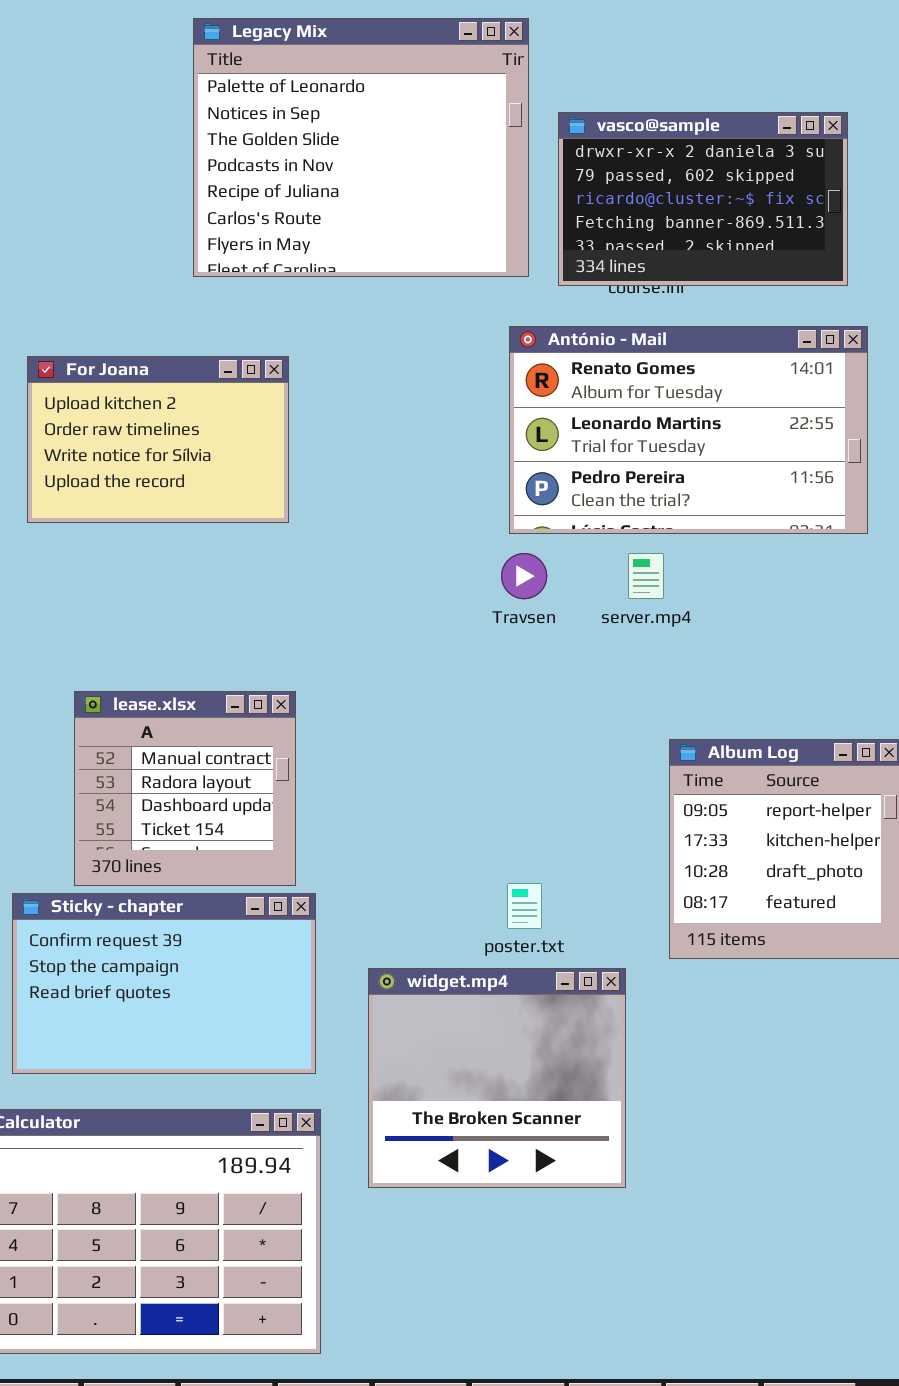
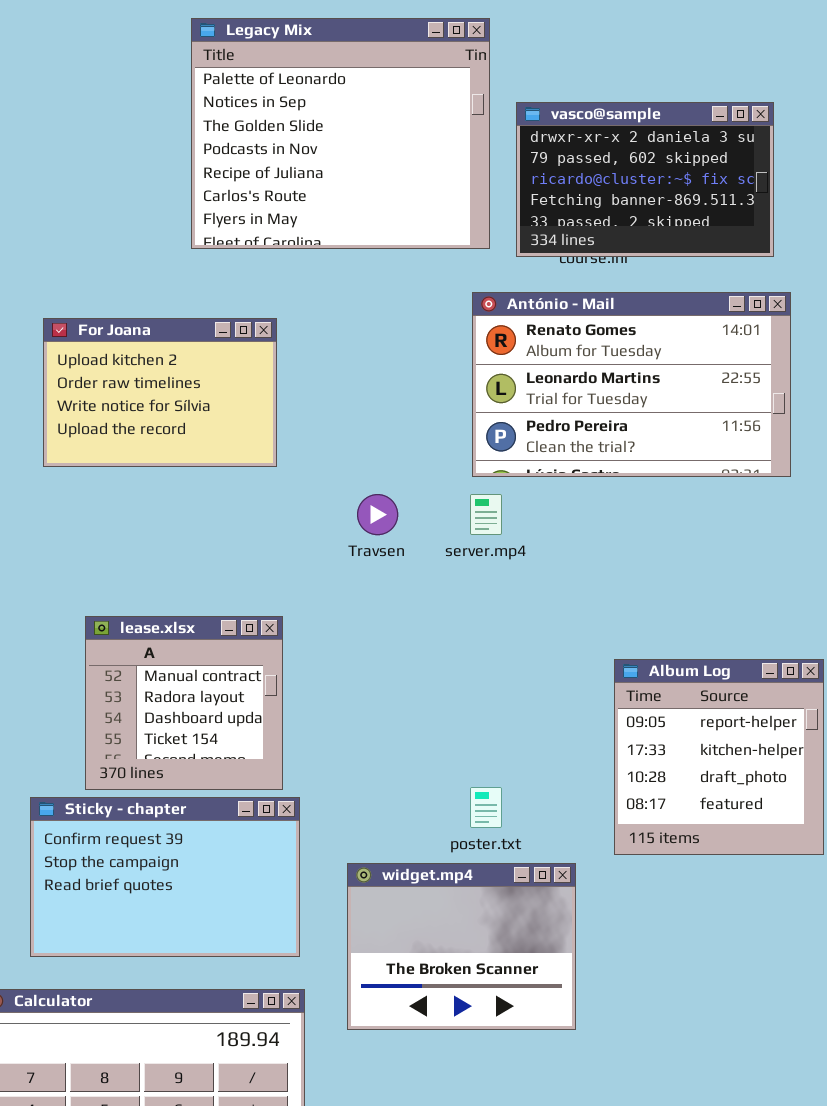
Travsen: [501,553,547,599] -> [357,494,398,535], moved
server.mp4: [628,553,664,599] -> [470,494,502,535], moved
widget.mp4: [368,968,626,1188] -> [347,863,576,1030], resized

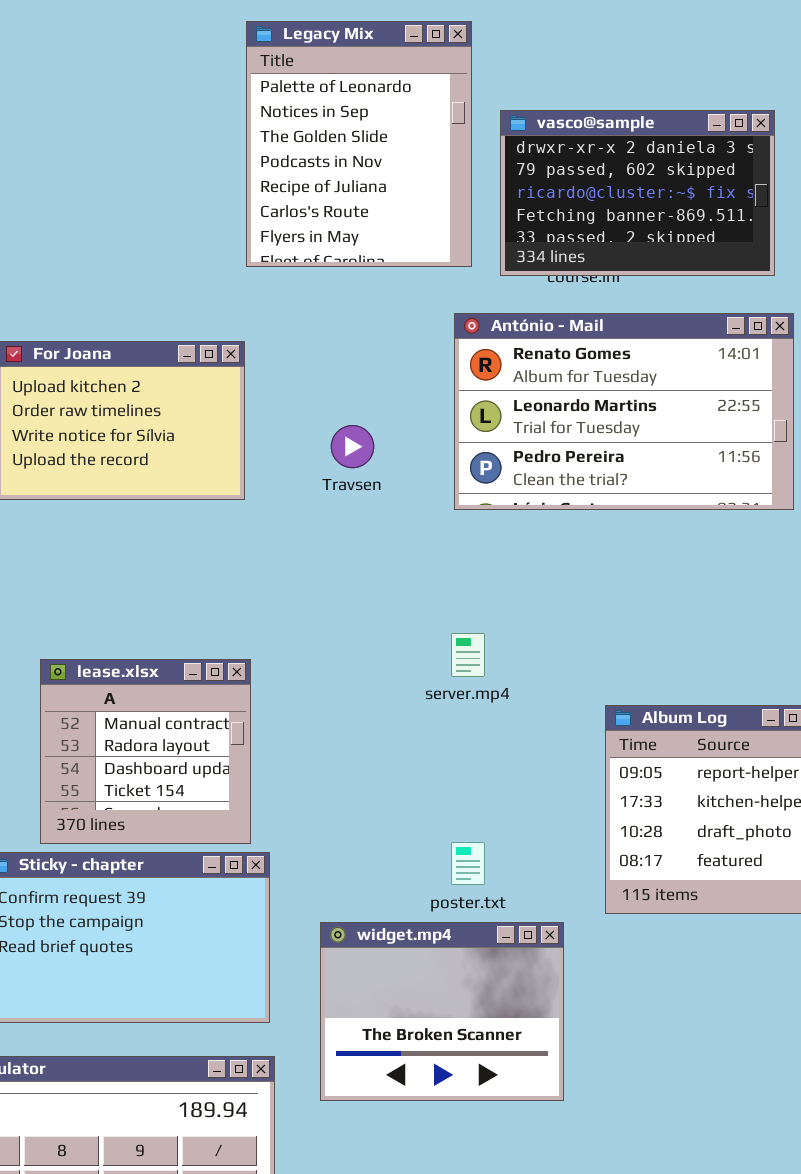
Legacy Mix: [191,18,490,249] -> [246,21,472,267], resized
Travsen: [357,494,398,535] -> [331,425,374,468], moved
server.mp4: [470,494,502,535] -> [451,633,485,677], moved

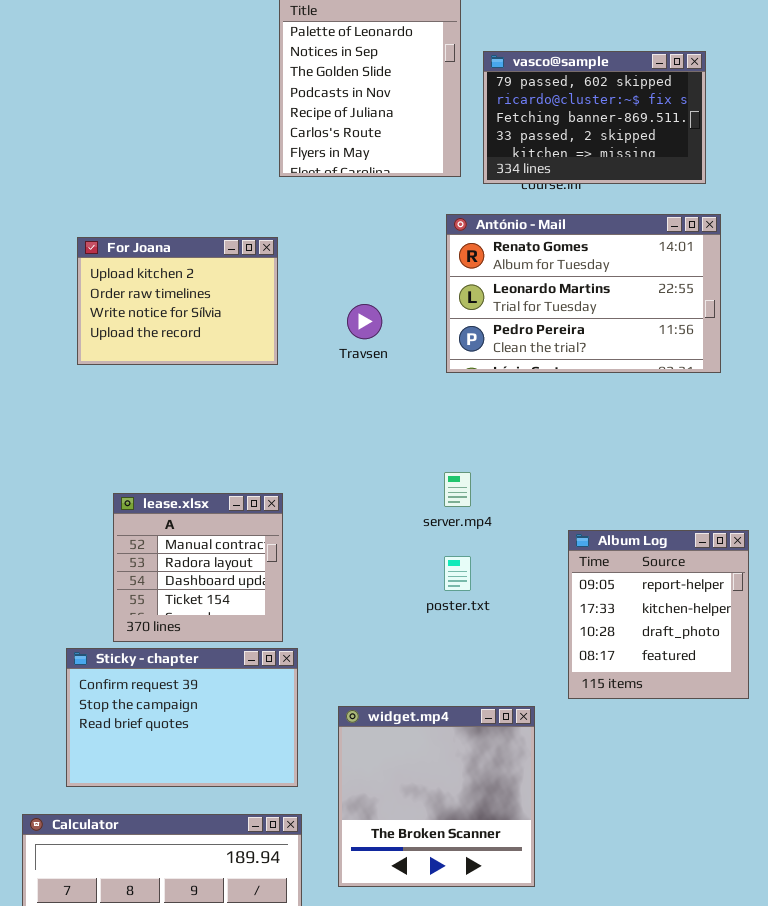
vasco@sample: [500,110,775,276] -> [483,51,706,184], scrolled down 1 row
poster.txt: [451,842,485,885] -> [444,556,471,591], moved
widget.mp4: [320,922,564,1101] -> [338,706,535,887], resized

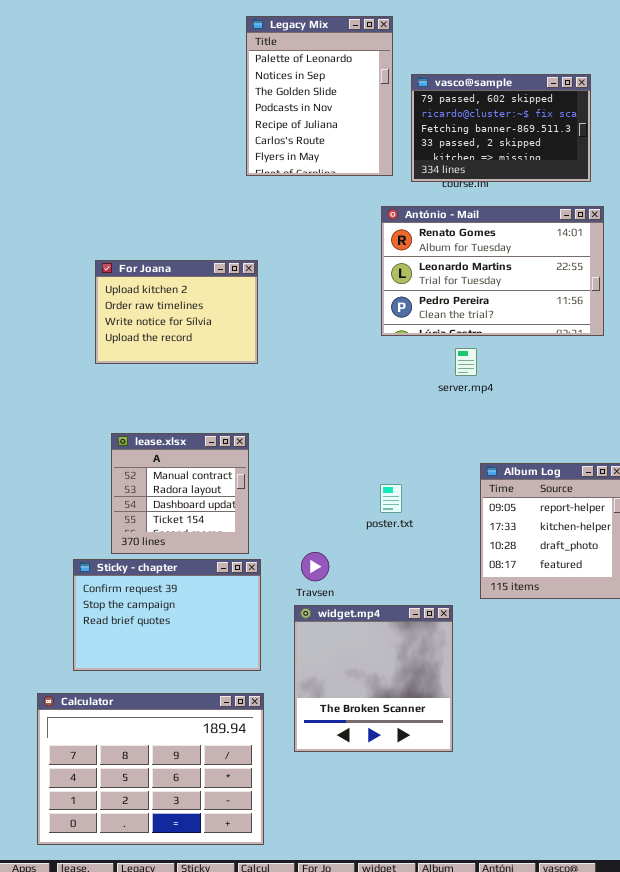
For Joana: [77,237,278,365] -> [95,260,258,364], moved
Travsen: [347,304,382,339] -> [301,552,329,581], moved
server.mp4: [444,472,471,507] -> [455,348,477,376], moved

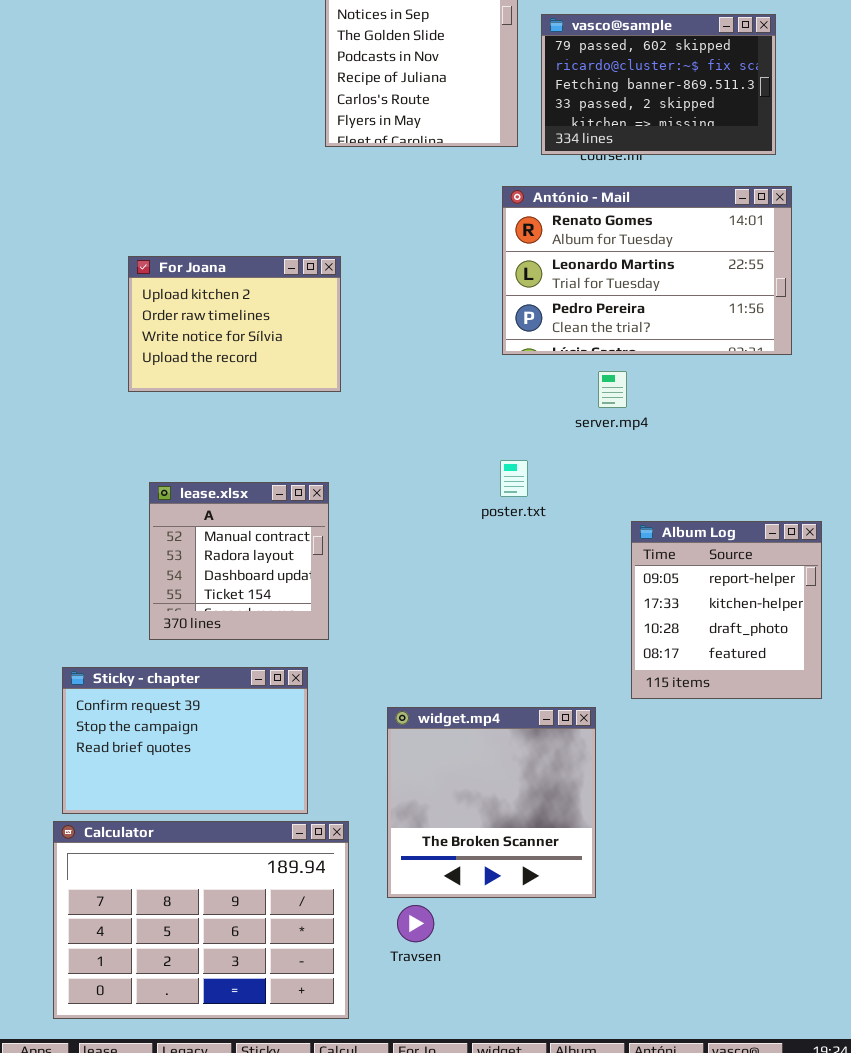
poster.txt: [380,484,402,513] -> [500,460,528,497], moved
Travsen: [301,552,329,581] -> [397,905,434,942], moved
Sticky - chapter: [73,559,261,671] -> [62,667,308,814], moved

